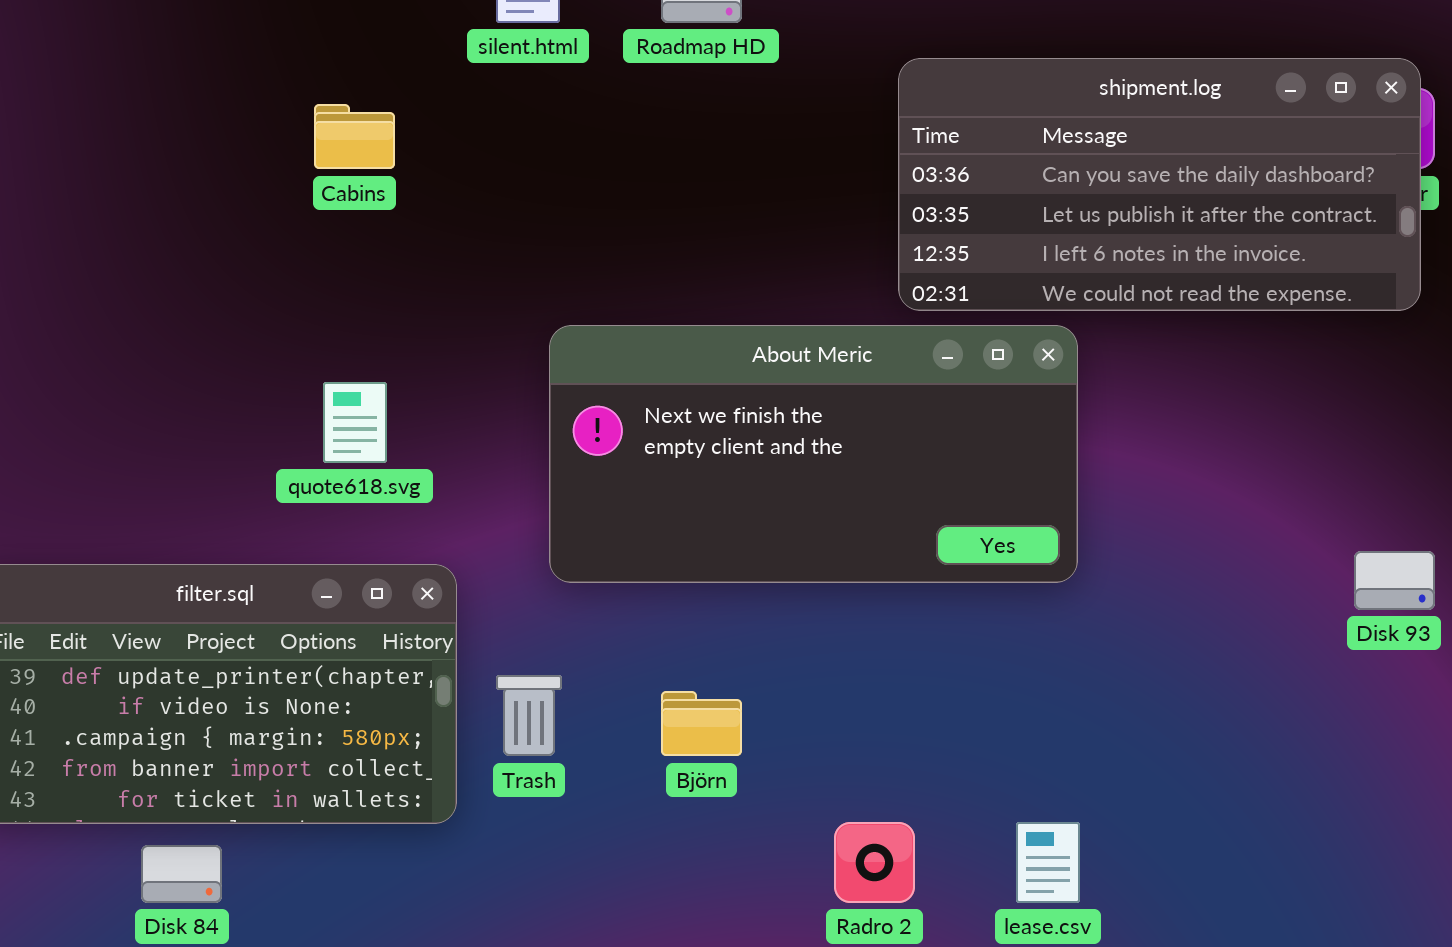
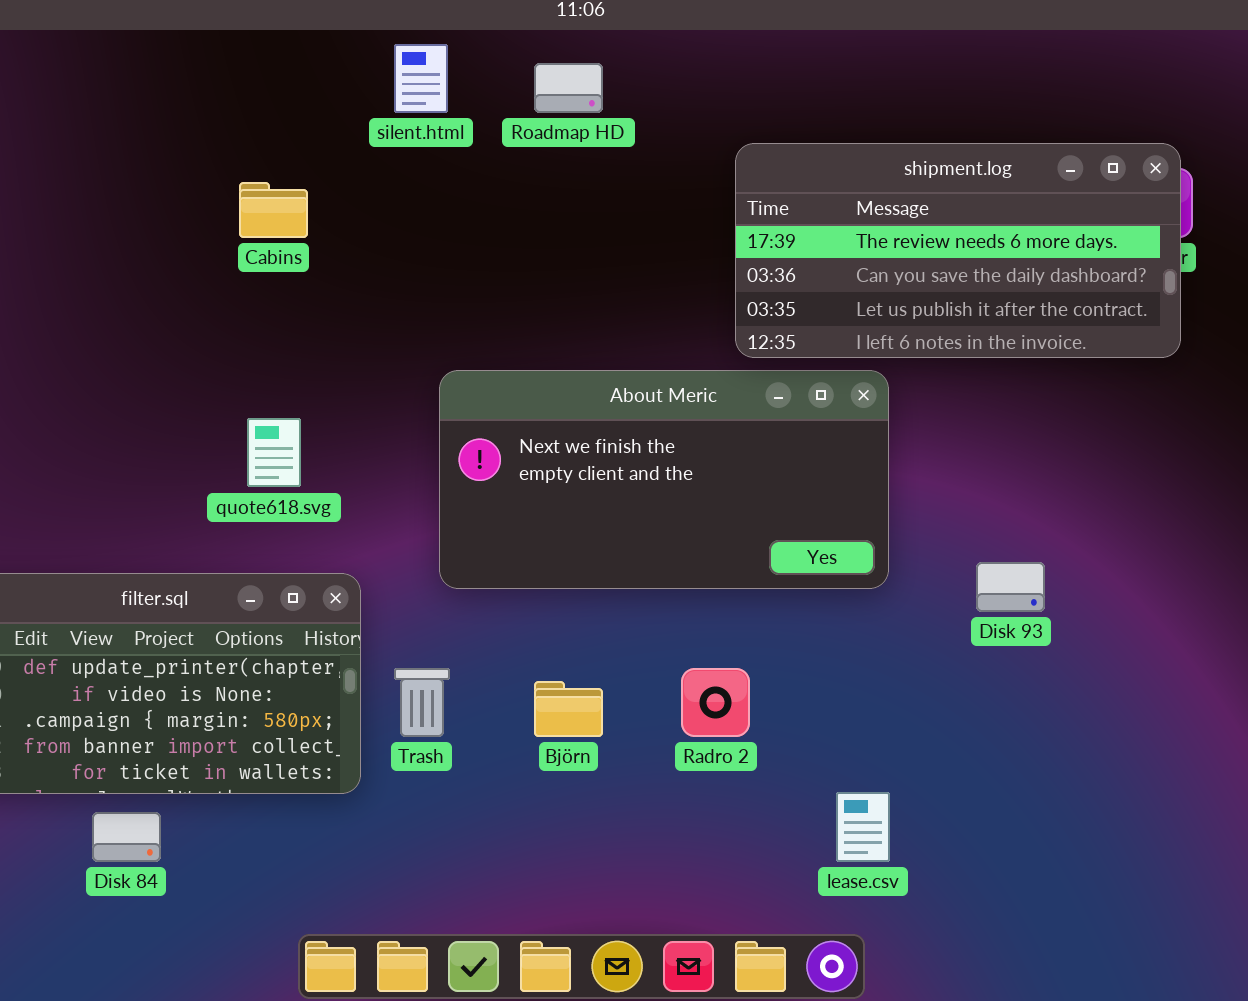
shipment.log: [898,58,1421,311] -> [735,143,1181,358], scrolled up 1 row
Disk 93: [1354,551,1435,610] -> [976,562,1045,612], moved
Radro 2: [834,822,915,903] -> [681,668,750,737], moved

